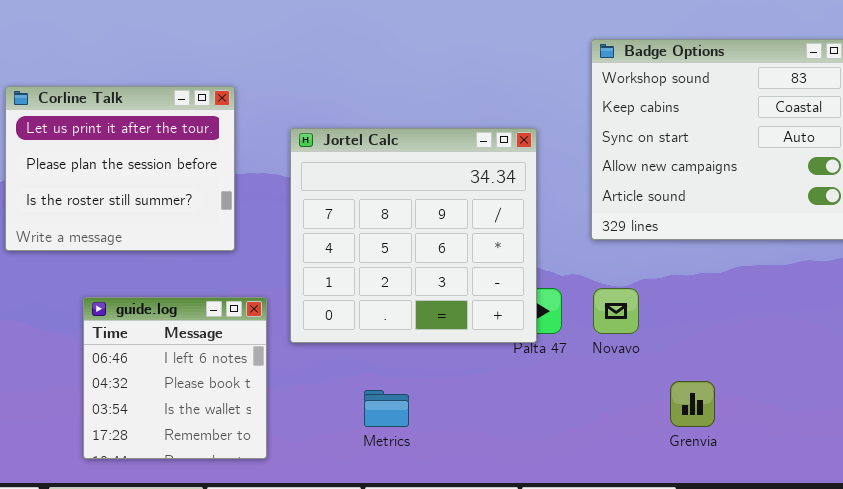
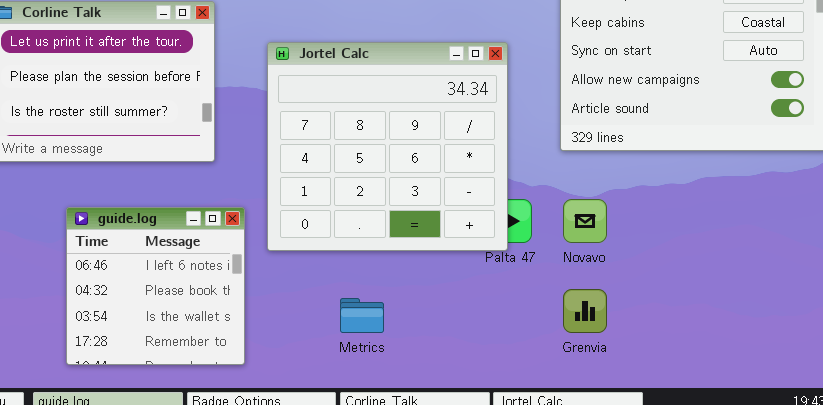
Grenvia: [670,381,715,427] -> [563,289,607,333], moved

